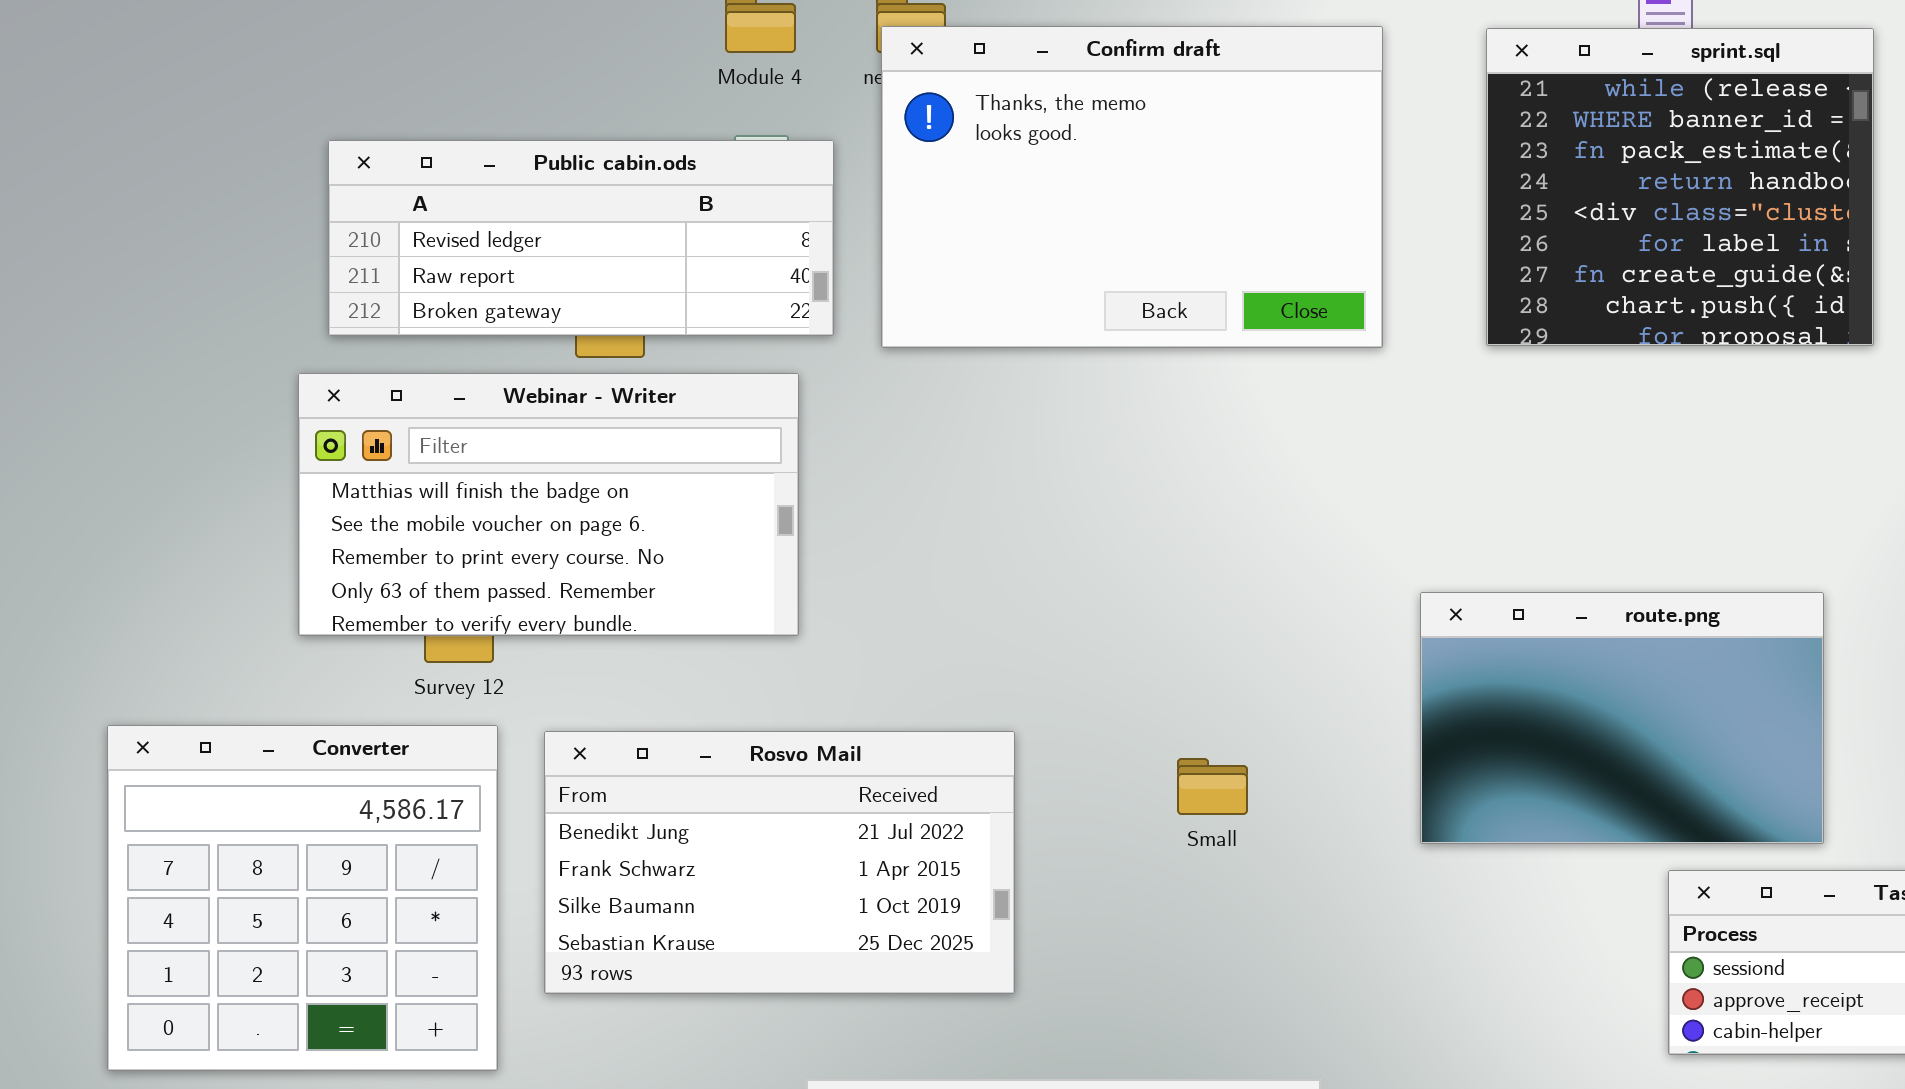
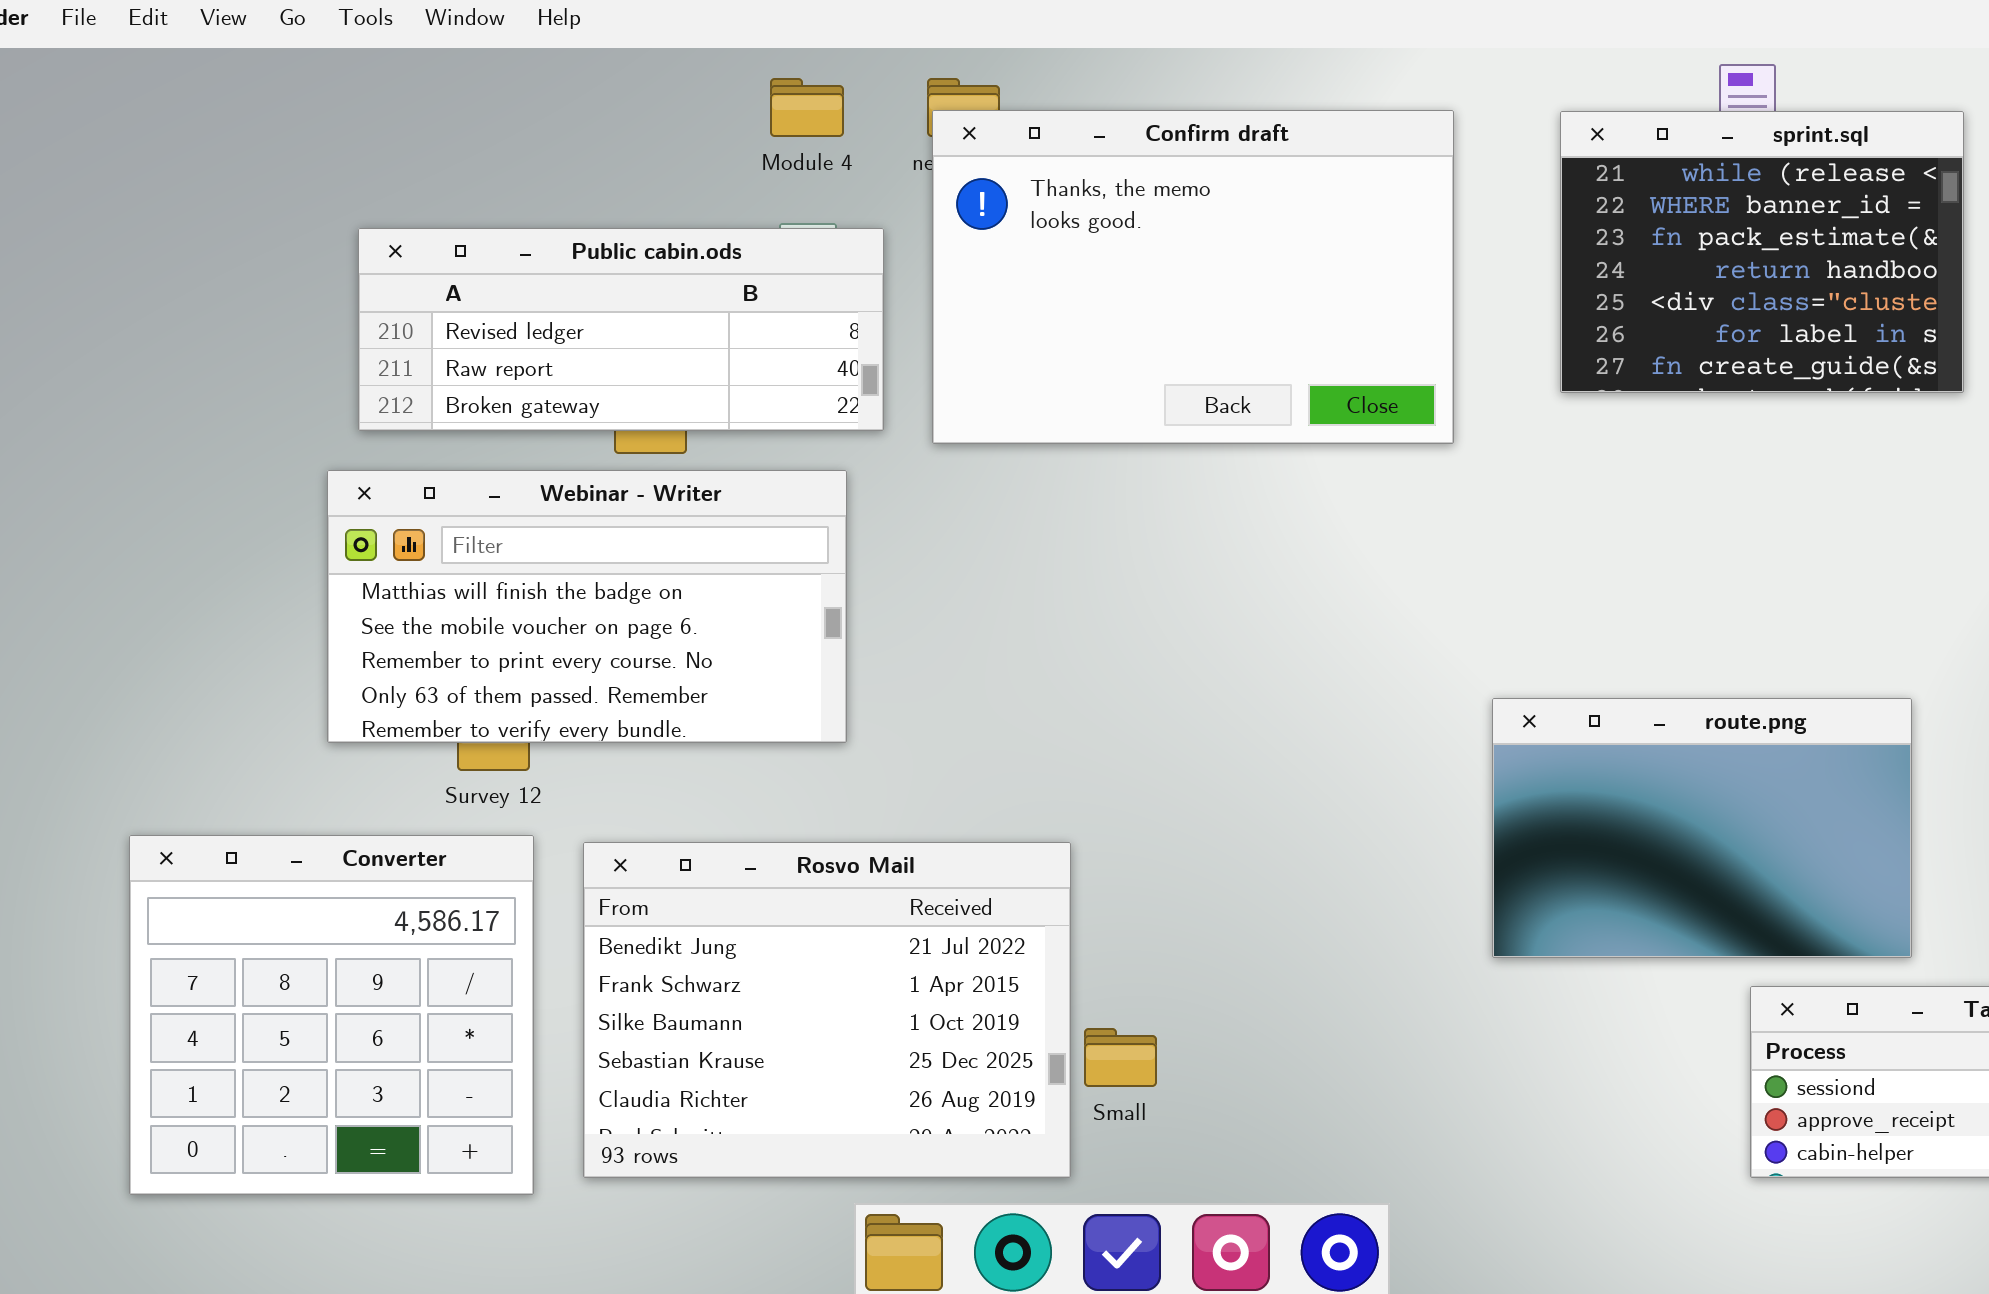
sprint.sql: [1486,28,1874,346] -> [1560,111,1964,393], resized
Rosvo Mail: [544,731,1015,994] -> [583,842,1071,1178], resized
Small: [1177,758,1248,815] -> [1084,1028,1157,1087], moved

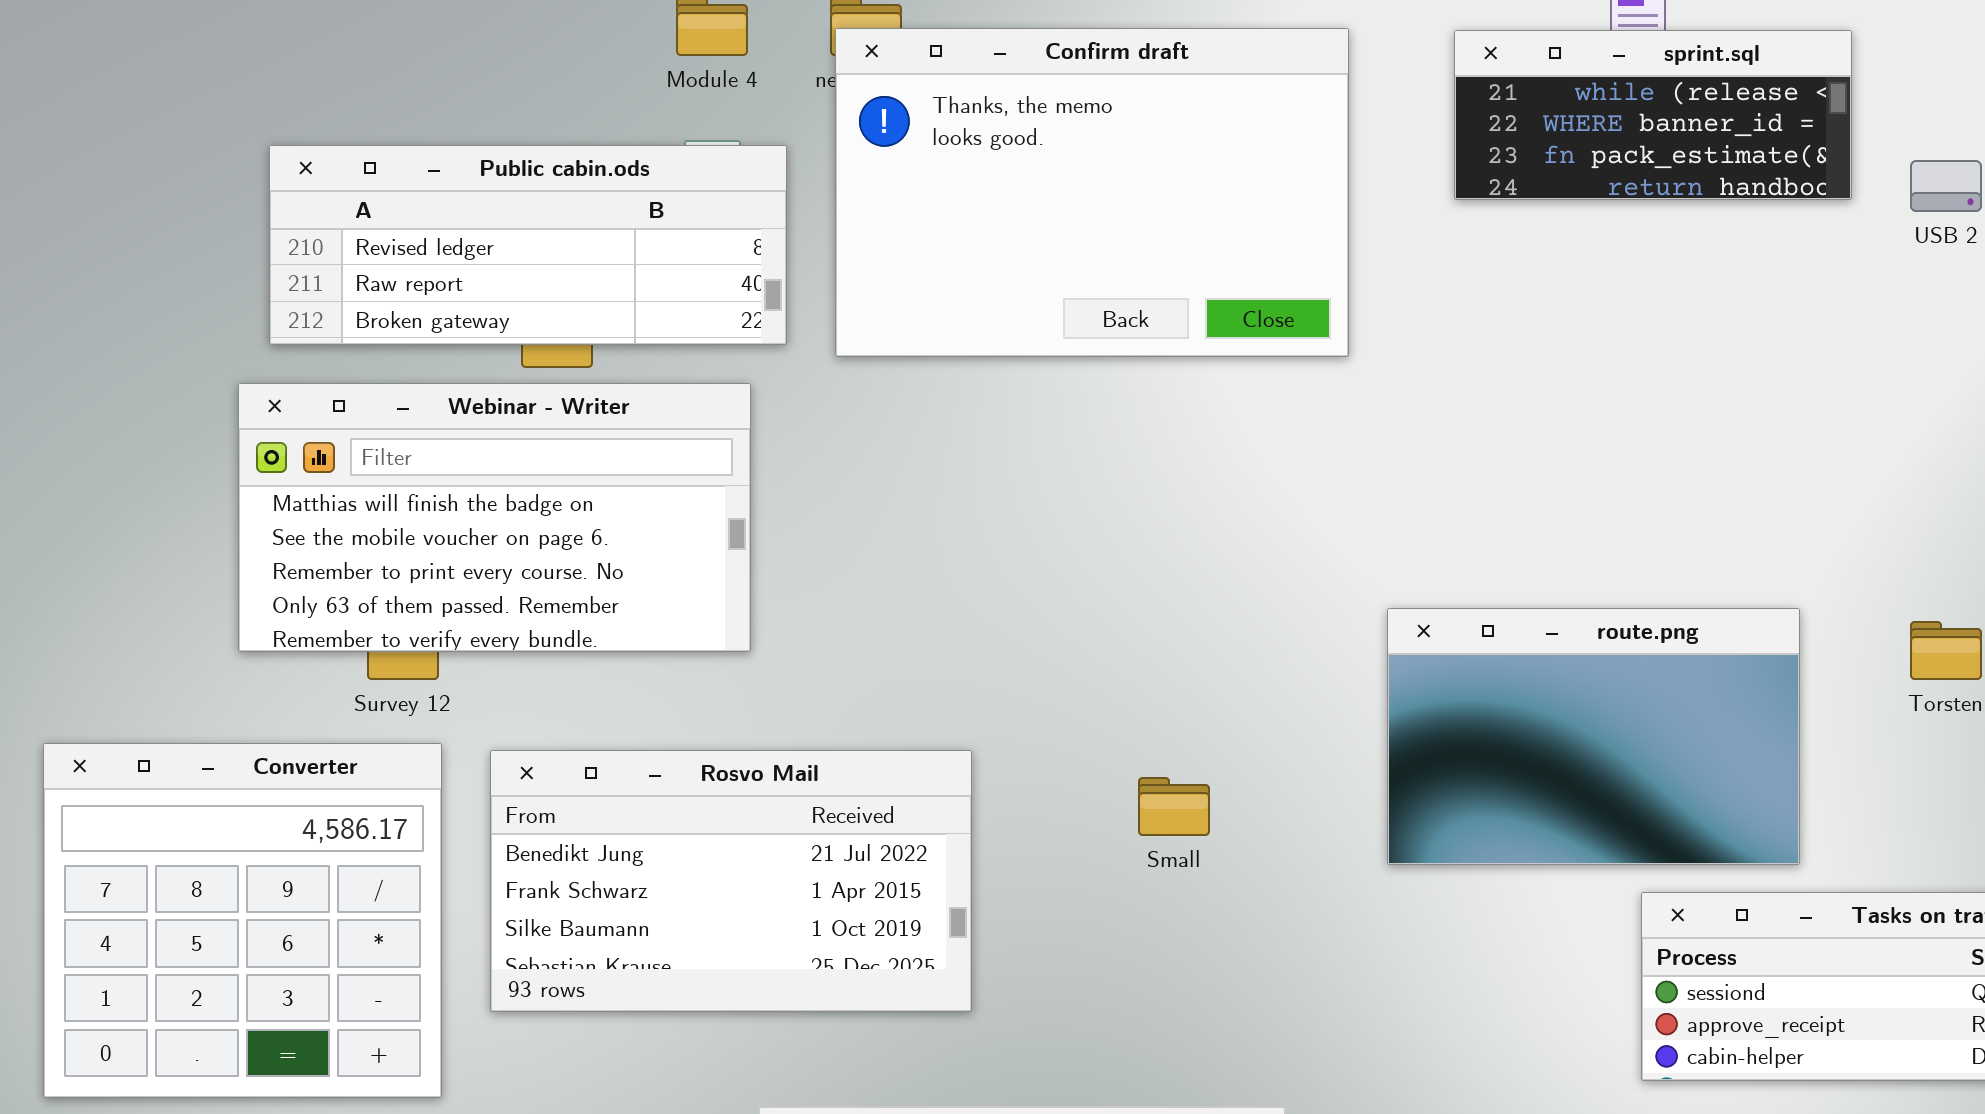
sprint.sql: [1560,111,1964,393] -> [1454,30,1852,200], resized
Rosvo Mail: [583,842,1071,1178] -> [490,750,972,1012], resized
Small: [1084,1028,1157,1087] -> [1138,777,1210,836], moved

